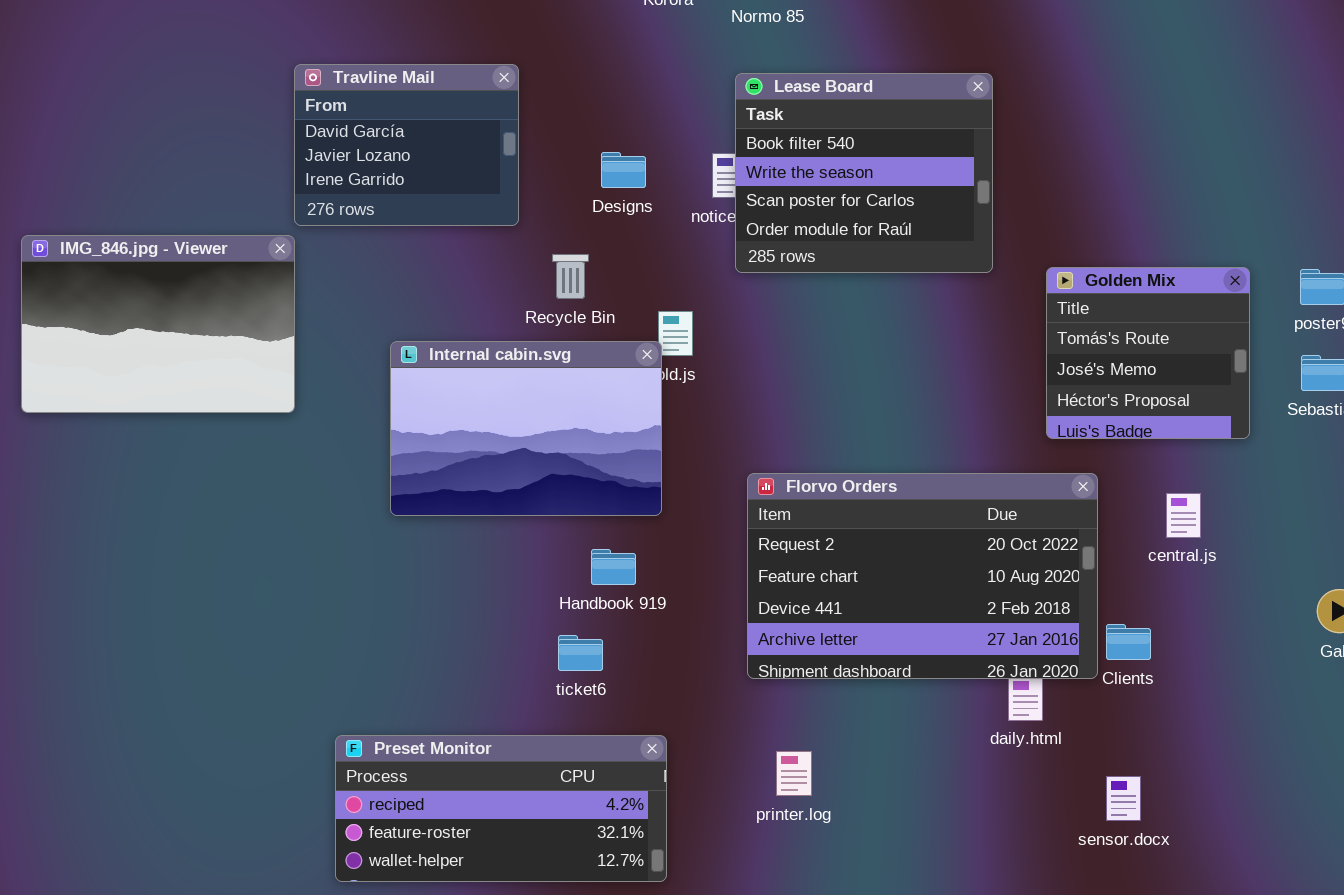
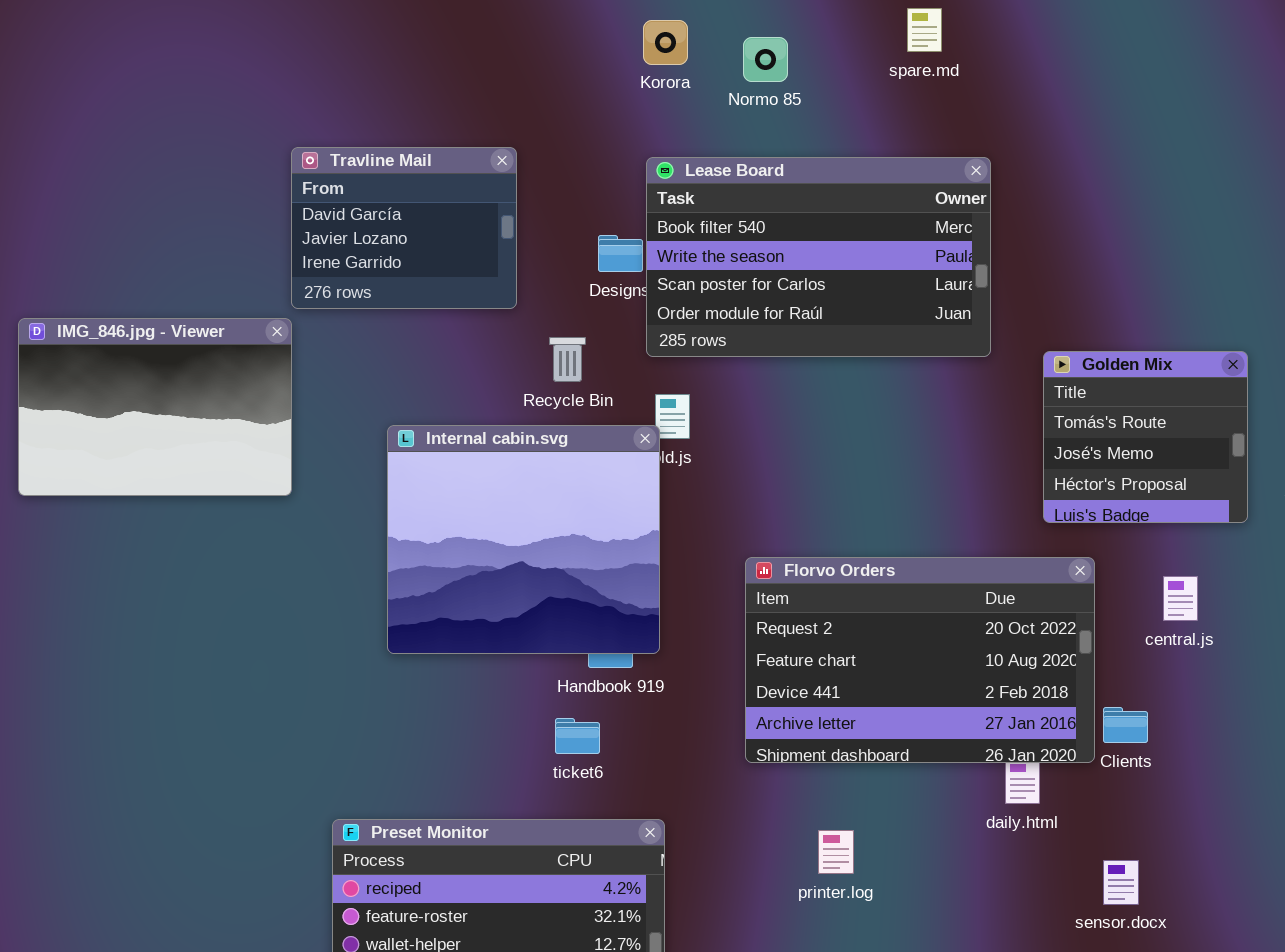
Lease Board: [735,73,993,273] -> [646,157,991,357], resized
Internal cabin.svg: [390,341,662,516] -> [387,425,660,654], resized
printer.log: [776,751,812,796] -> [818,830,854,874], moved

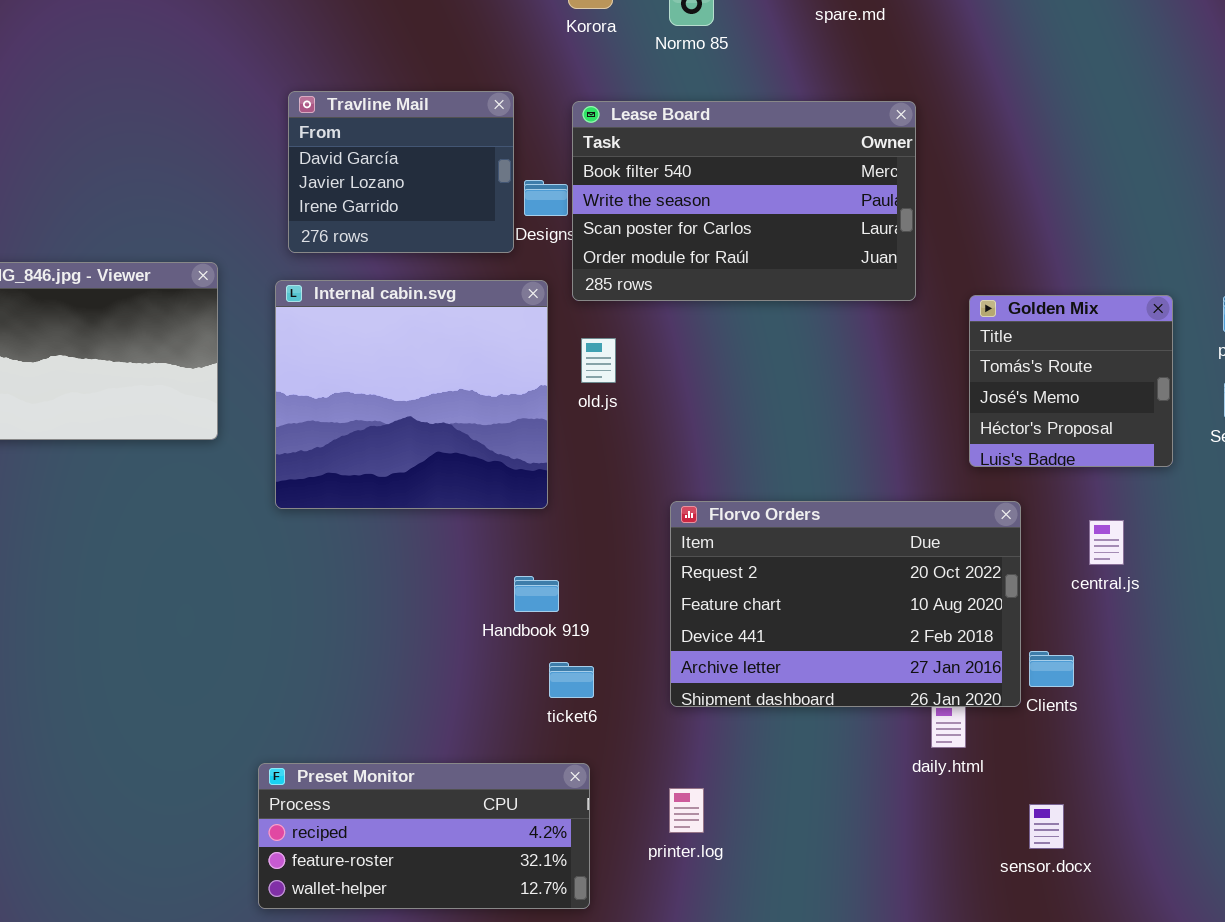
Travline Mail: [291,147,517,309] -> [288,91,514,253], moved
Internal cabin.svg: [387,425,660,654] -> [275,280,548,509], moved
ticket6: [555,718,600,754] -> [549,662,594,698], moved
printer.log: [818,830,854,874] -> [669,788,704,833], moved

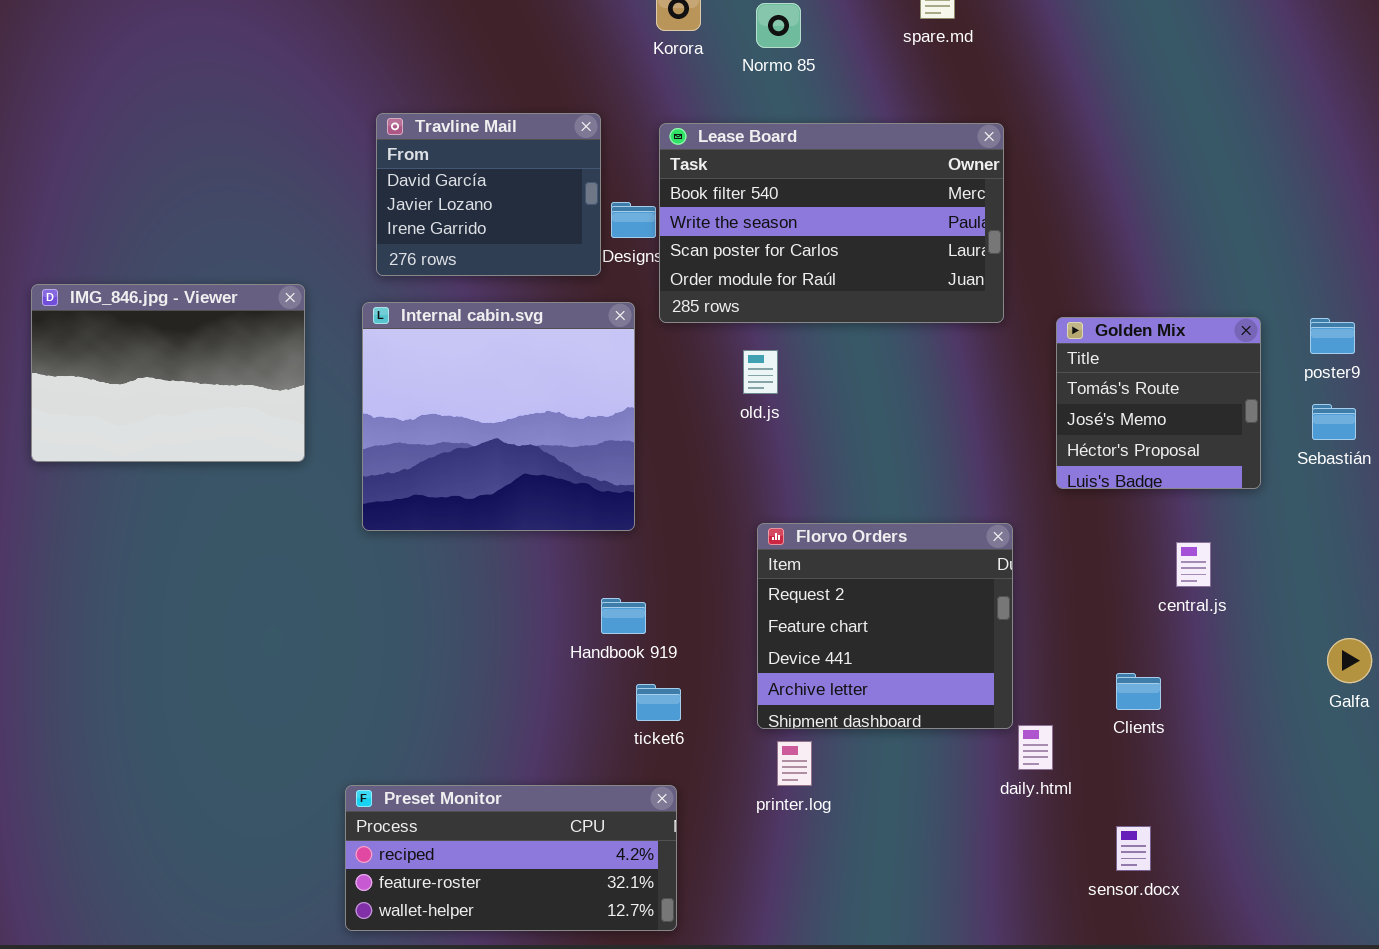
old.js: [581,338,616,383] -> [743,350,778,394], moved
Florvo Orders: [670,501,1021,707] -> [757,523,1013,729], resized
printer.log: [669,788,704,833] -> [777,741,812,786], moved

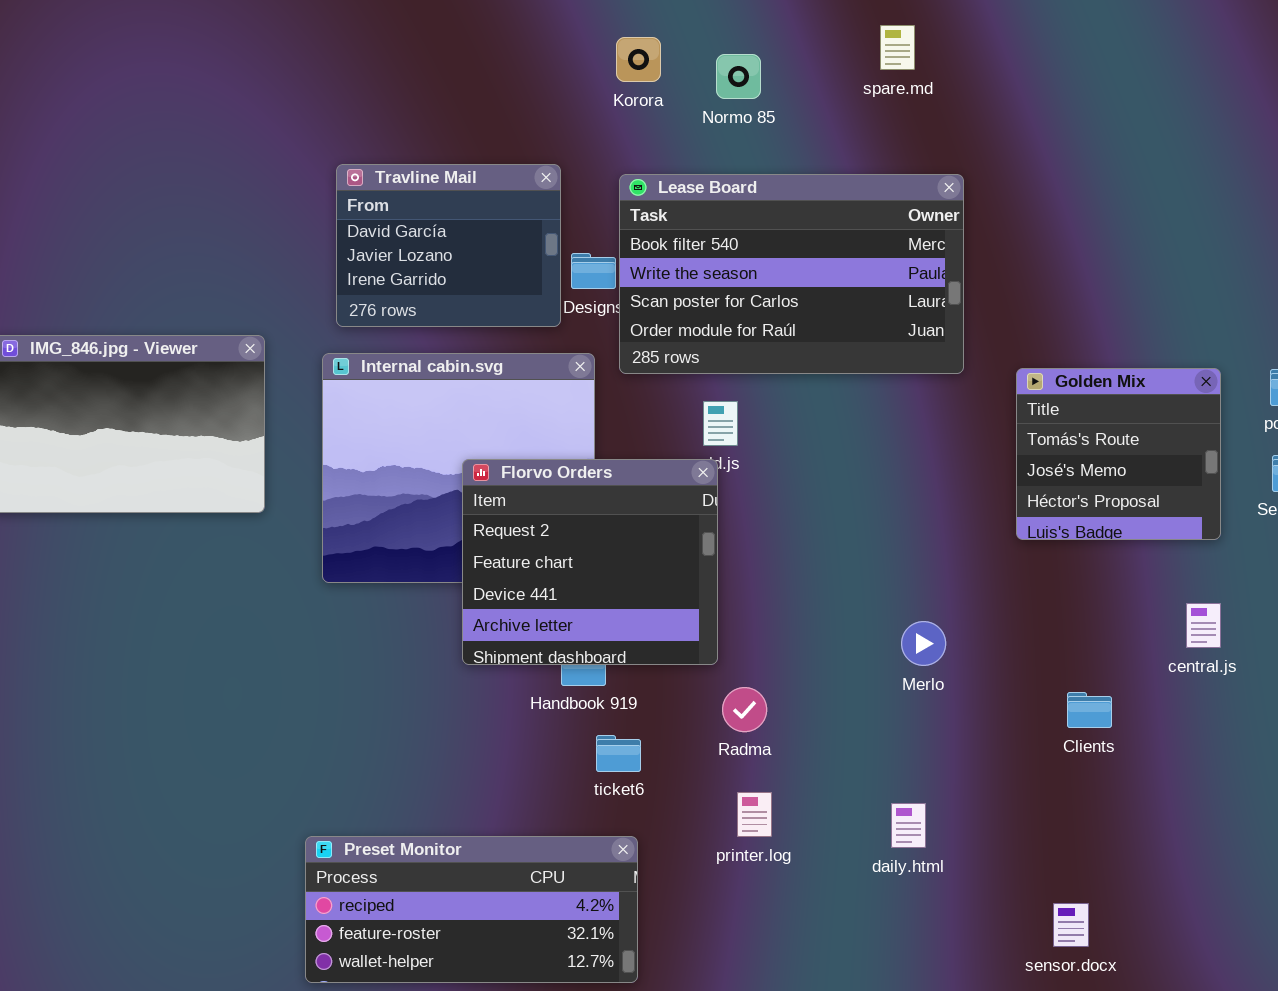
Florvo Orders: [757,523,1013,729] -> [462,459,718,665], moved
central.js: [1176,542,1211,587] -> [1186,603,1221,648], moved
Clients: [1116,673,1161,710] -> [1067,692,1112,728], moved
daily.html: [1018,725,1053,770] -> [891,803,926,848], moved
sensor.docx: [1116,826,1151,871] -> [1053,903,1089,947], moved

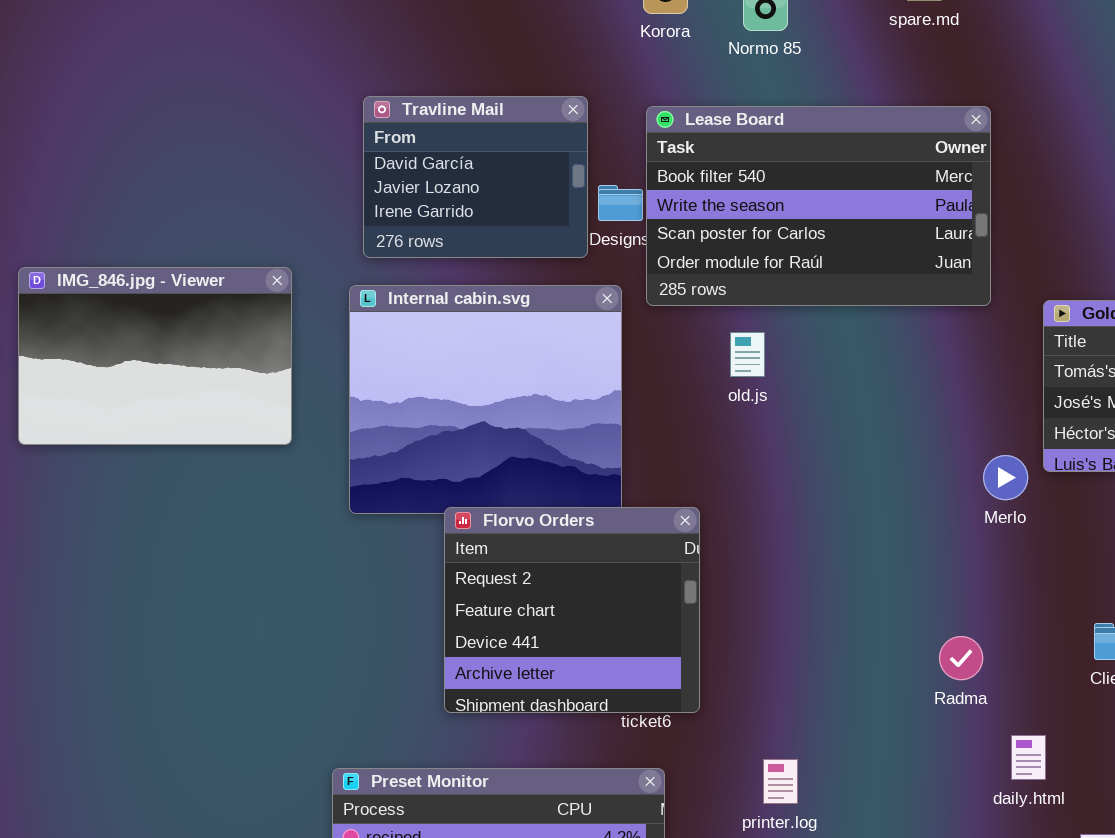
Florvo Orders: [462,459,718,665] -> [444,507,700,713], moved
Merlo: [901,621,946,666] -> [983,455,1028,500], moved
Radma: [722,687,767,732] -> [939,636,983,680], moved
printer.log: [737,792,772,837] -> [763,759,798,804], moved
daily.html: [891,803,926,848] -> [1011,735,1046,780], moved

